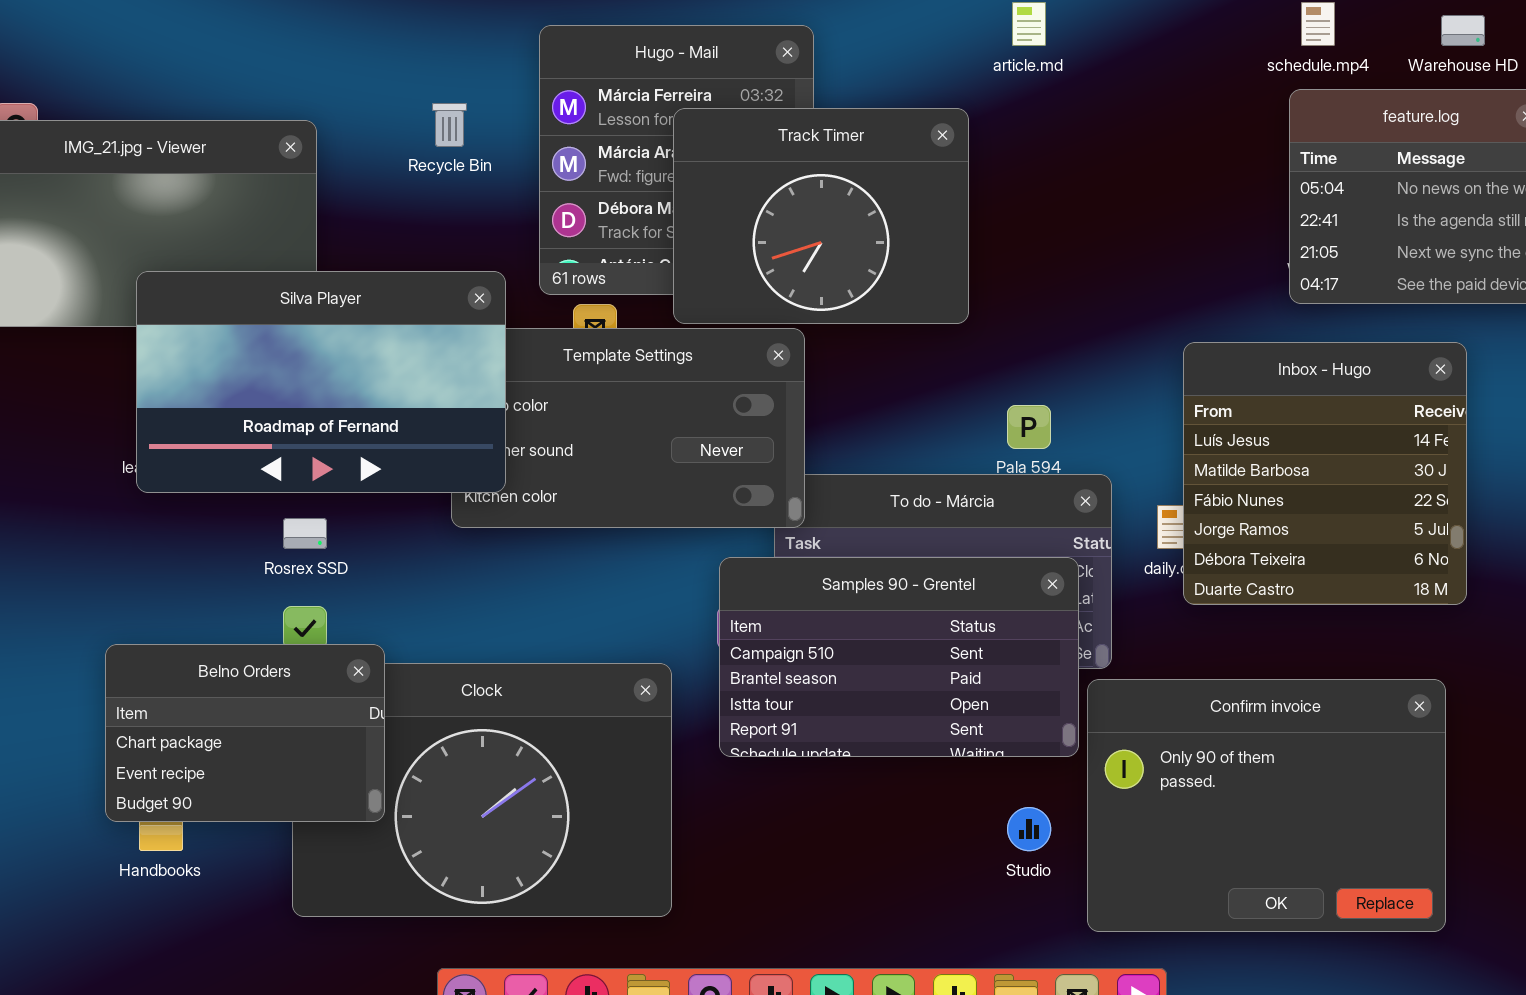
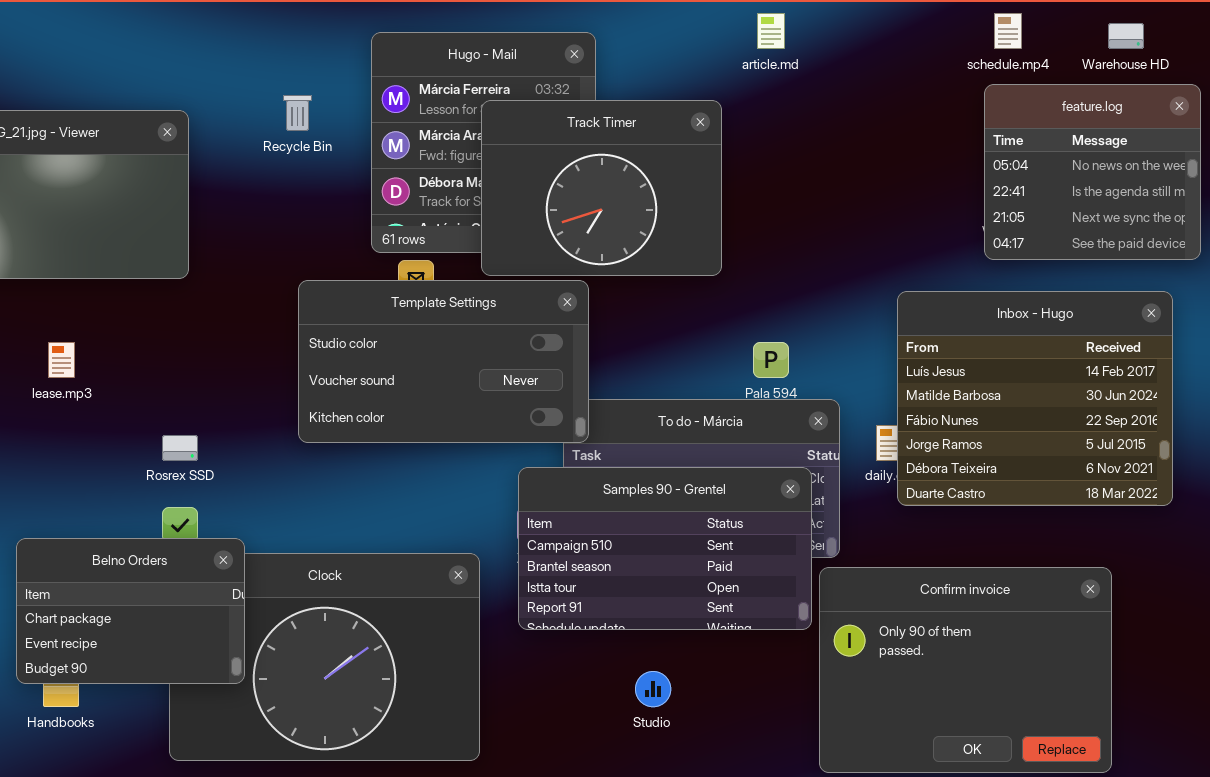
Silva Player: [136,271,506,493] -> none, closed
Inbox - Hugo: [1183,342,1467,605] -> [897,291,1173,506], resized
Studio: [1007,807,1051,851] -> [635,671,671,707], moved

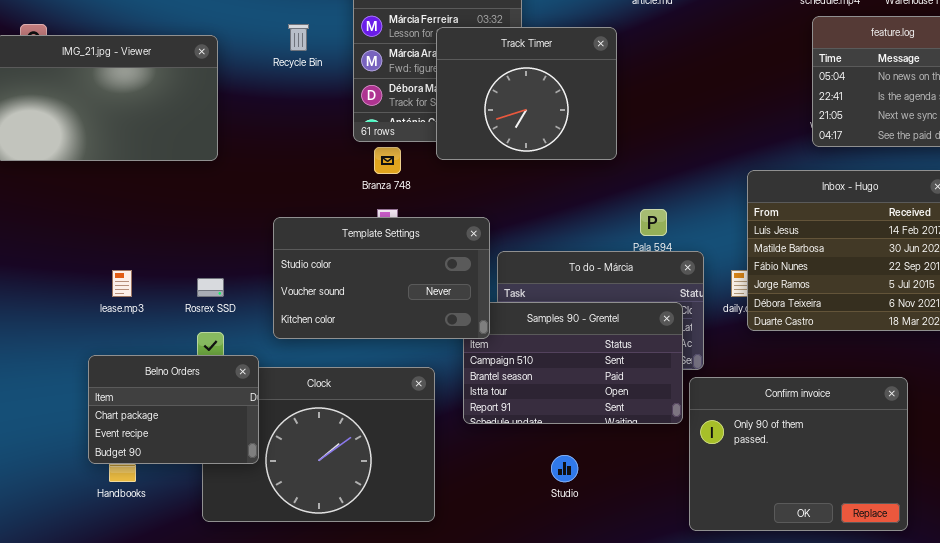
Template Settings: [298,280,589,443] -> [273,217,490,339], moved
lease.mp3: [48,342,75,378] -> [112,270,132,297], moved

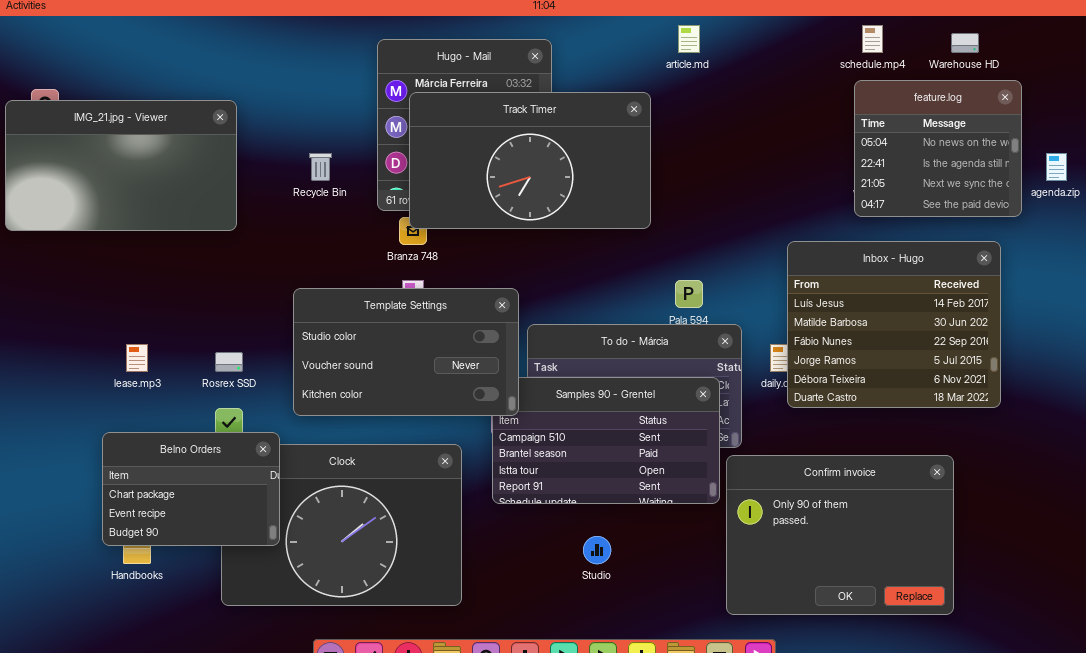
Recycle Bin: [288,24,309,51] -> [309,153,332,181], moved
Track Timer: [436,27,617,160] -> [409,92,651,229], resized

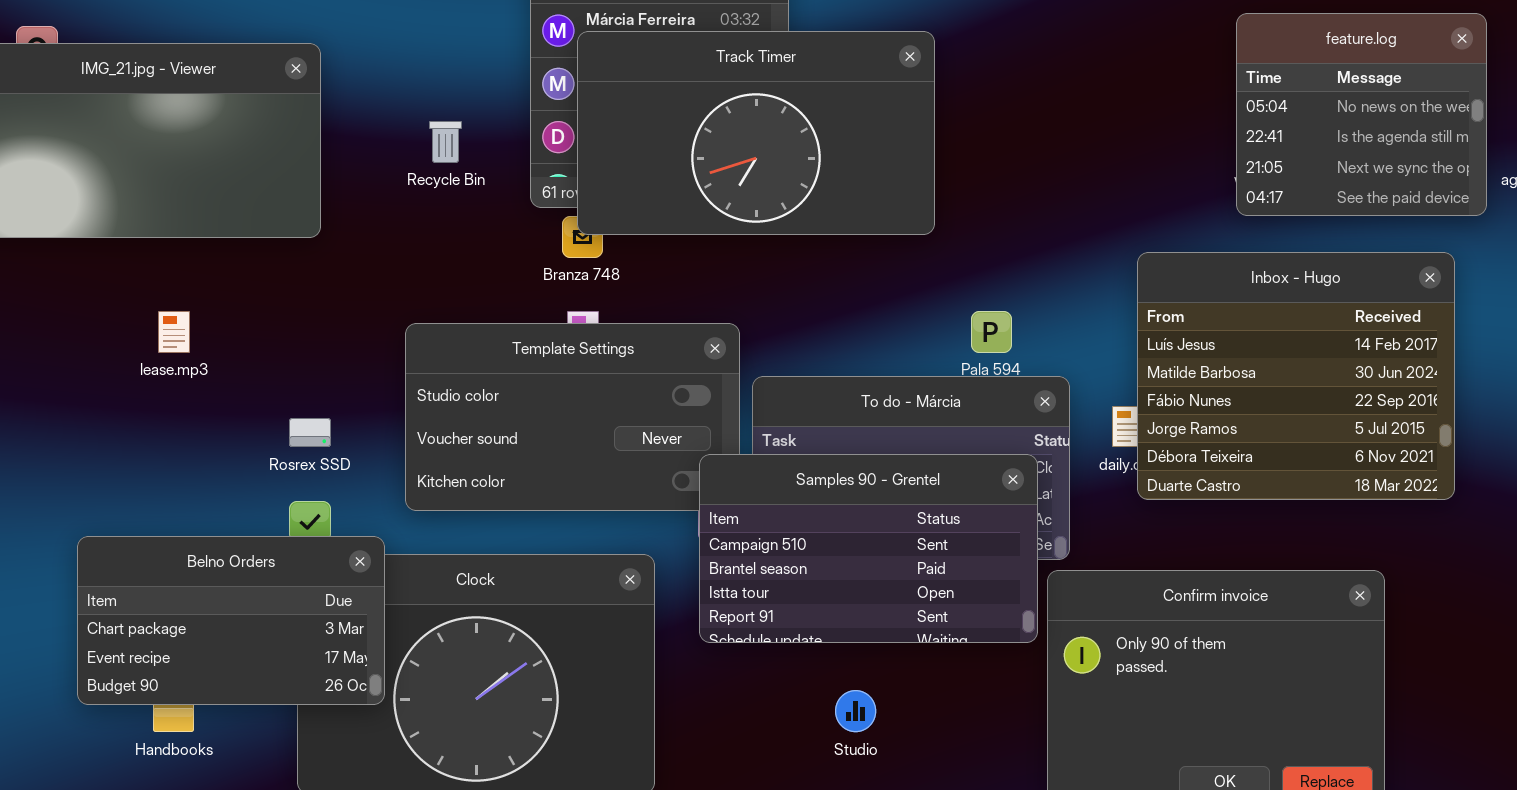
lease.mp3: [126,344,148,372] -> [158,311,190,353], moved
Samples 90 - Grentel: [492,377,720,504] -> [699,454,1038,643], raised
Belno Orders: [102,432,280,546] -> [77,536,385,705], resized

